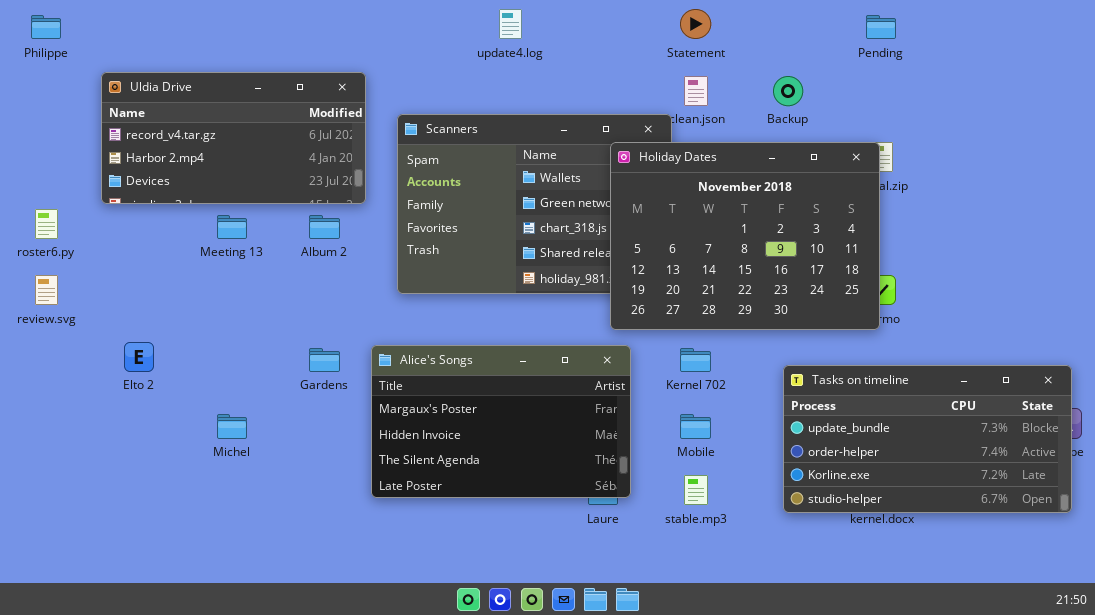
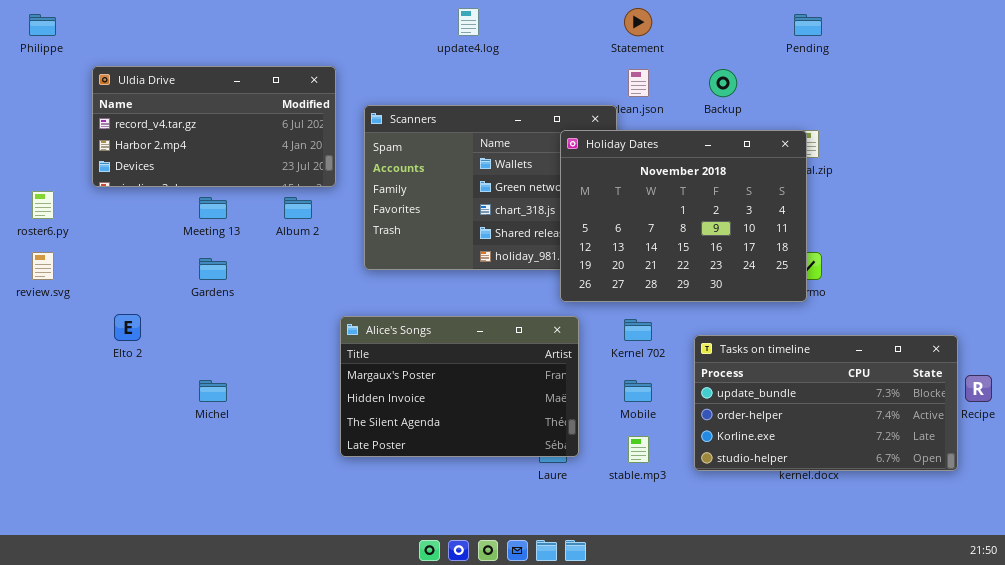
Gardens: [309,348,340,372] -> [199,258,227,280], moved
Tasks on timeline: [783,365,1072,513] -> [694,335,958,471], moved

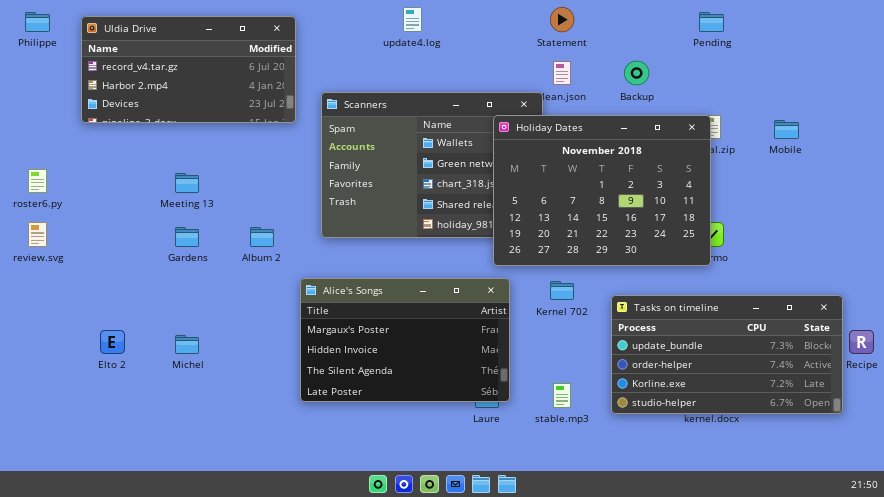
Uldia Drive: [92,66,336,187] -> [81,16,296,123], moved
Album 2: [284,197,312,219] -> [250,227,274,247], moved
Elto 2: [114,314,141,341] -> [100,330,125,354], moved
Mobile: [624,380,652,402] -> [774,120,799,139], moved

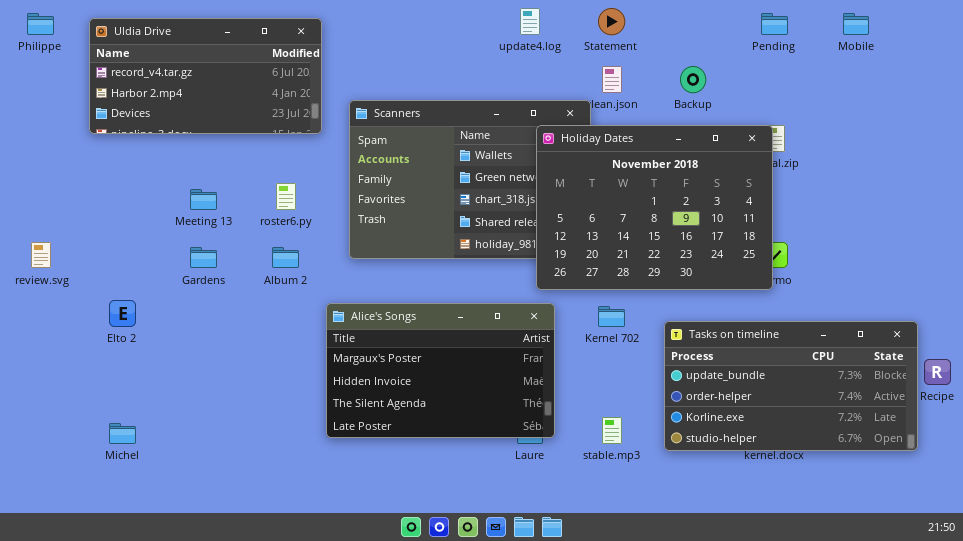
update4.log: [403,7,422,32] -> [520,8,540,35], moved
Mobile: [774,120,799,139] -> [843,13,869,35], moved
roster6.py: [28,169,47,193] -> [276,183,296,210], moved
Elto 2: [100,330,125,354] -> [109,300,136,327], moved
Michel: [175,335,199,354] -> [109,423,136,444], moved

